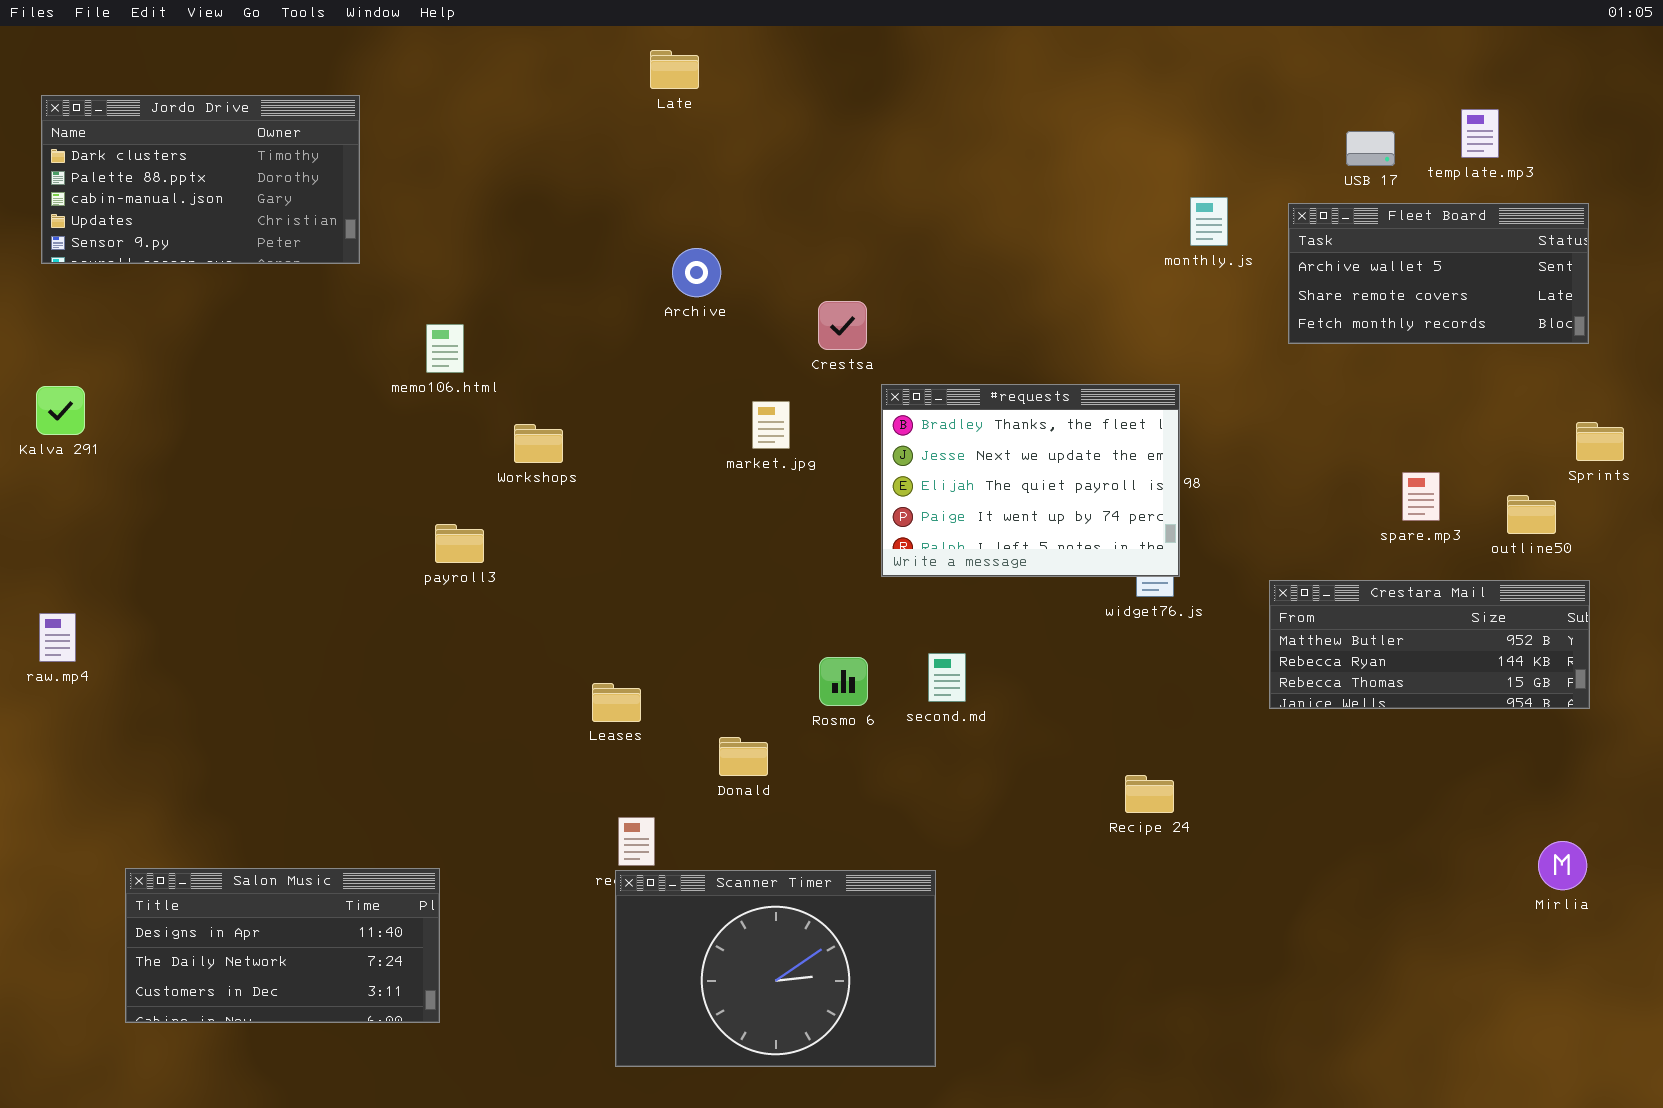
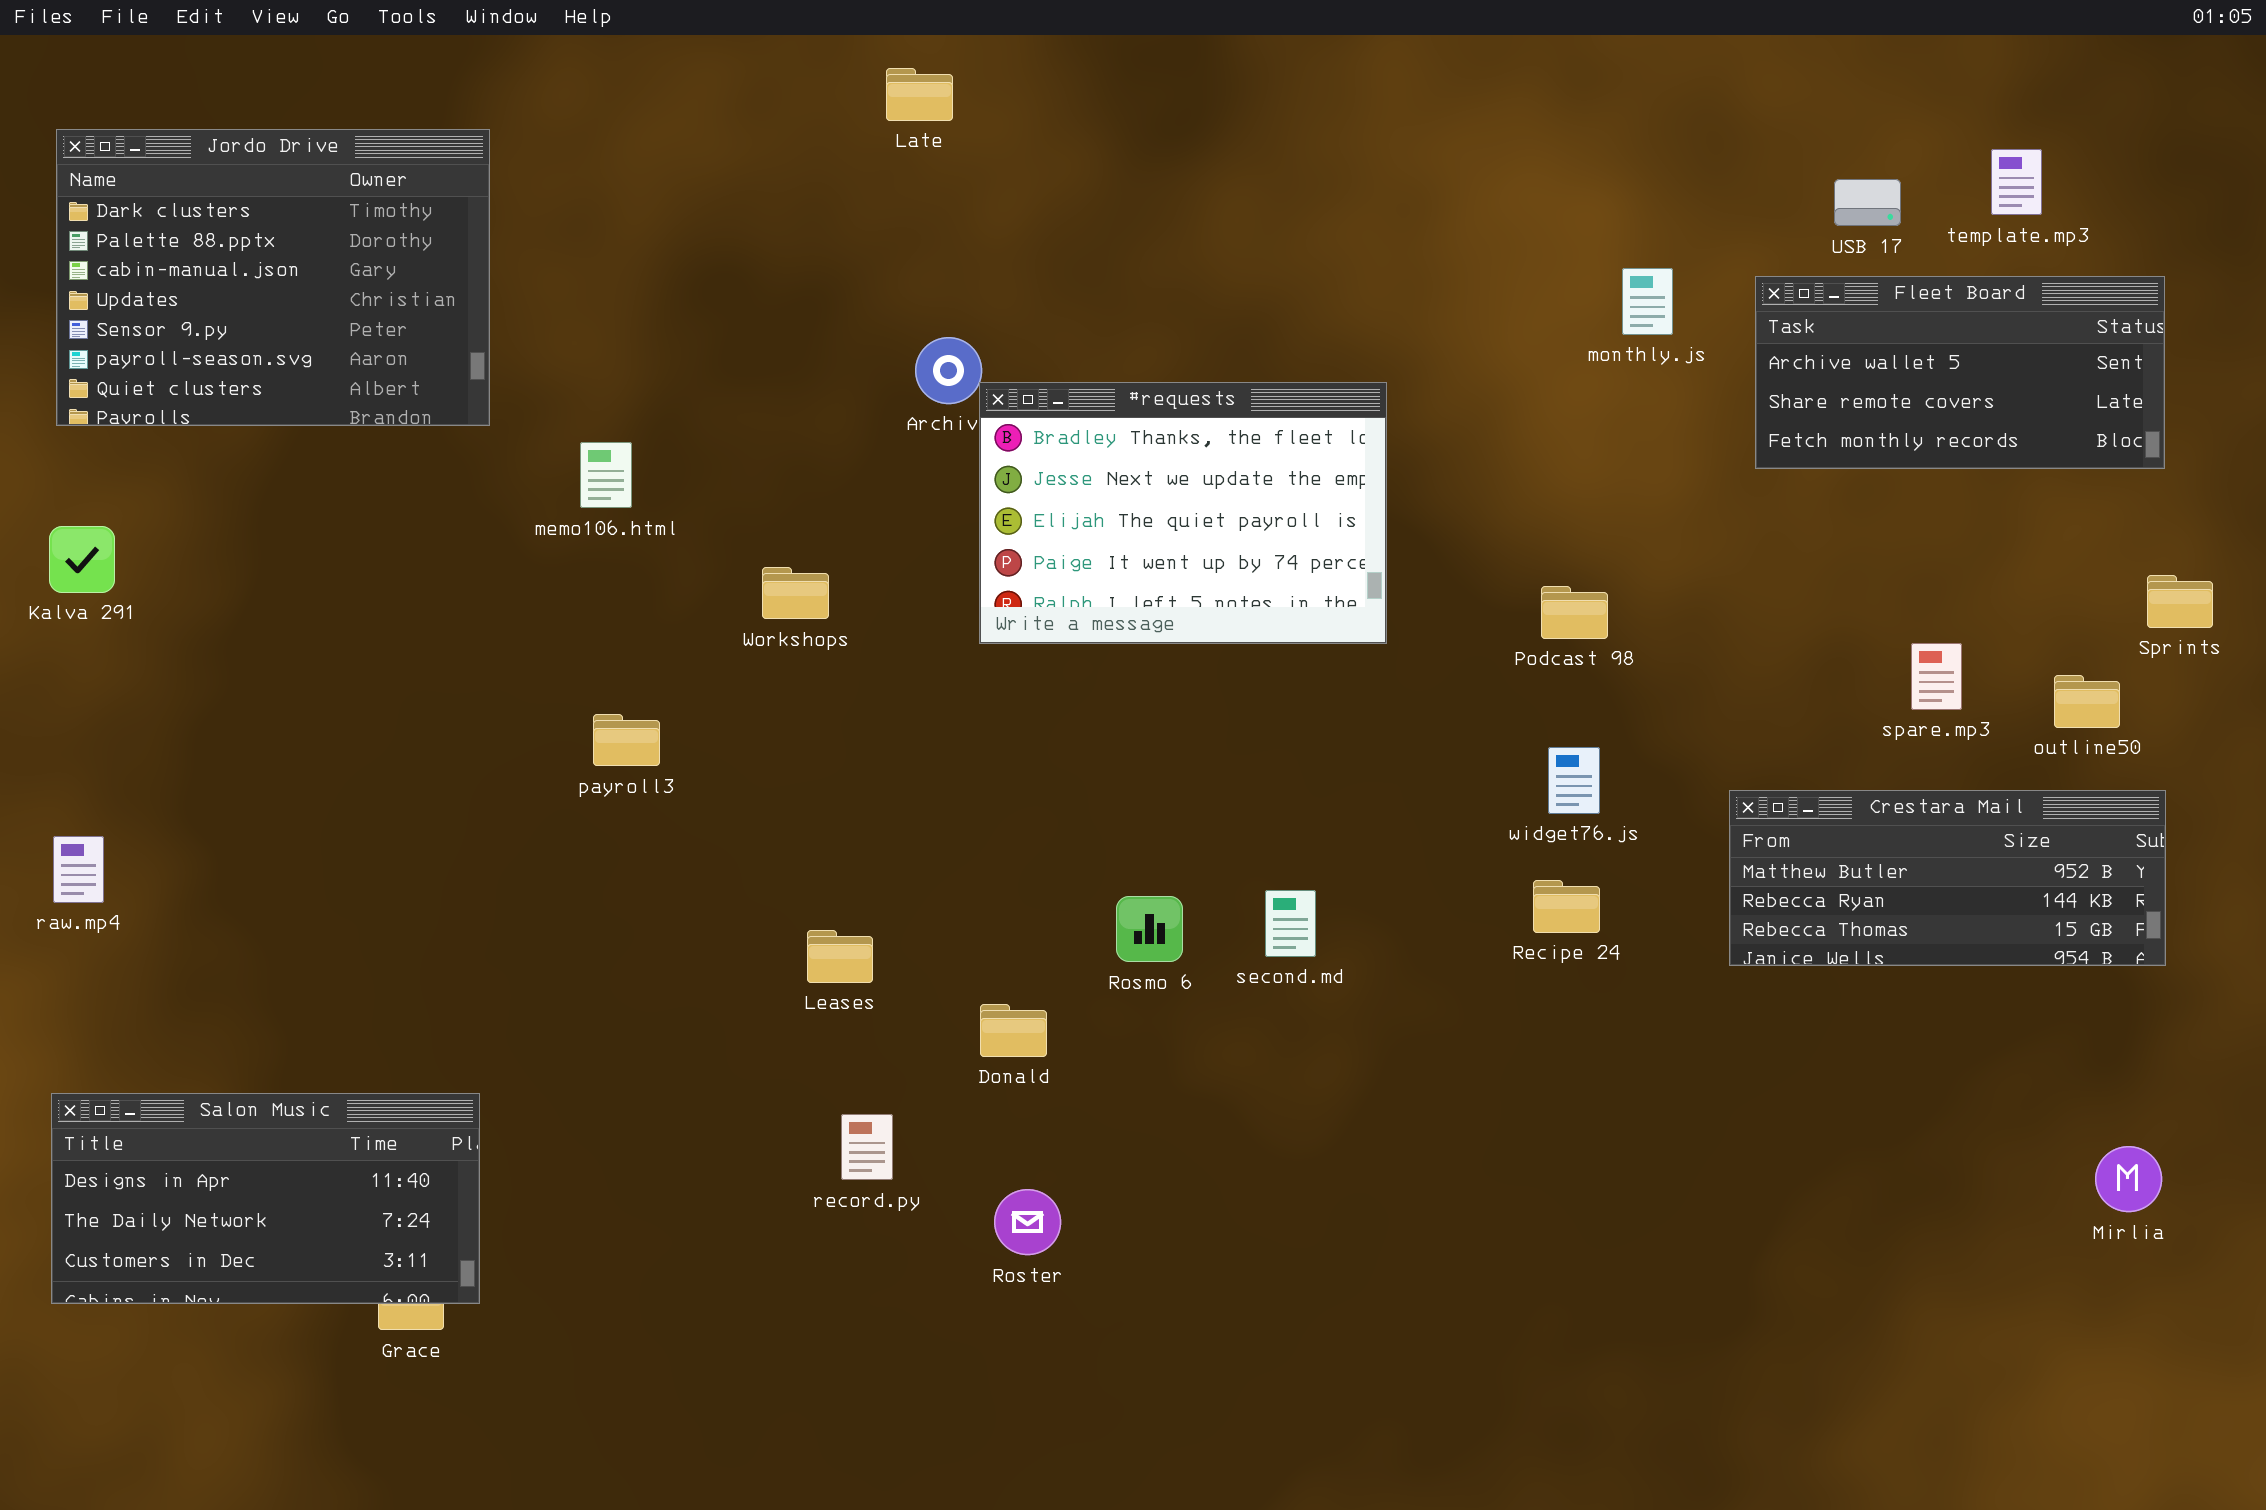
Jordo Drive: [41,95,360,264] -> [56,129,490,426], resized
#requests: [881,384,1180,577] -> [979,382,1387,644], moved
Workshops: [514,424,563,463] -> [762,567,829,619], moved
Recipe 24: [1125,775,1174,813] -> [1533,880,1600,933], moved
Salon Music: [125,868,440,1023] -> [51,1093,480,1304], moved
Scanner Timer: [615,870,936,1067] -> none, closed

